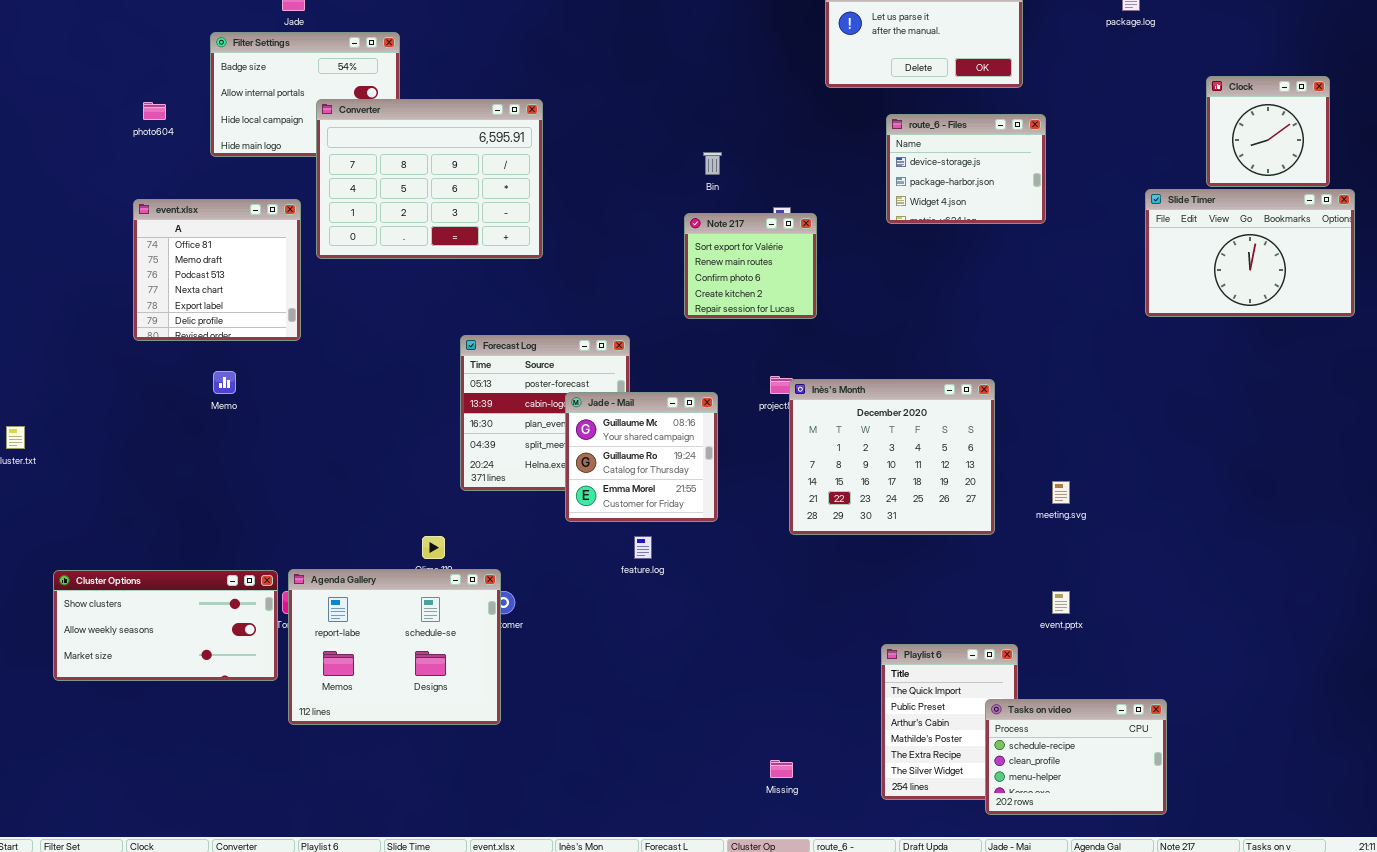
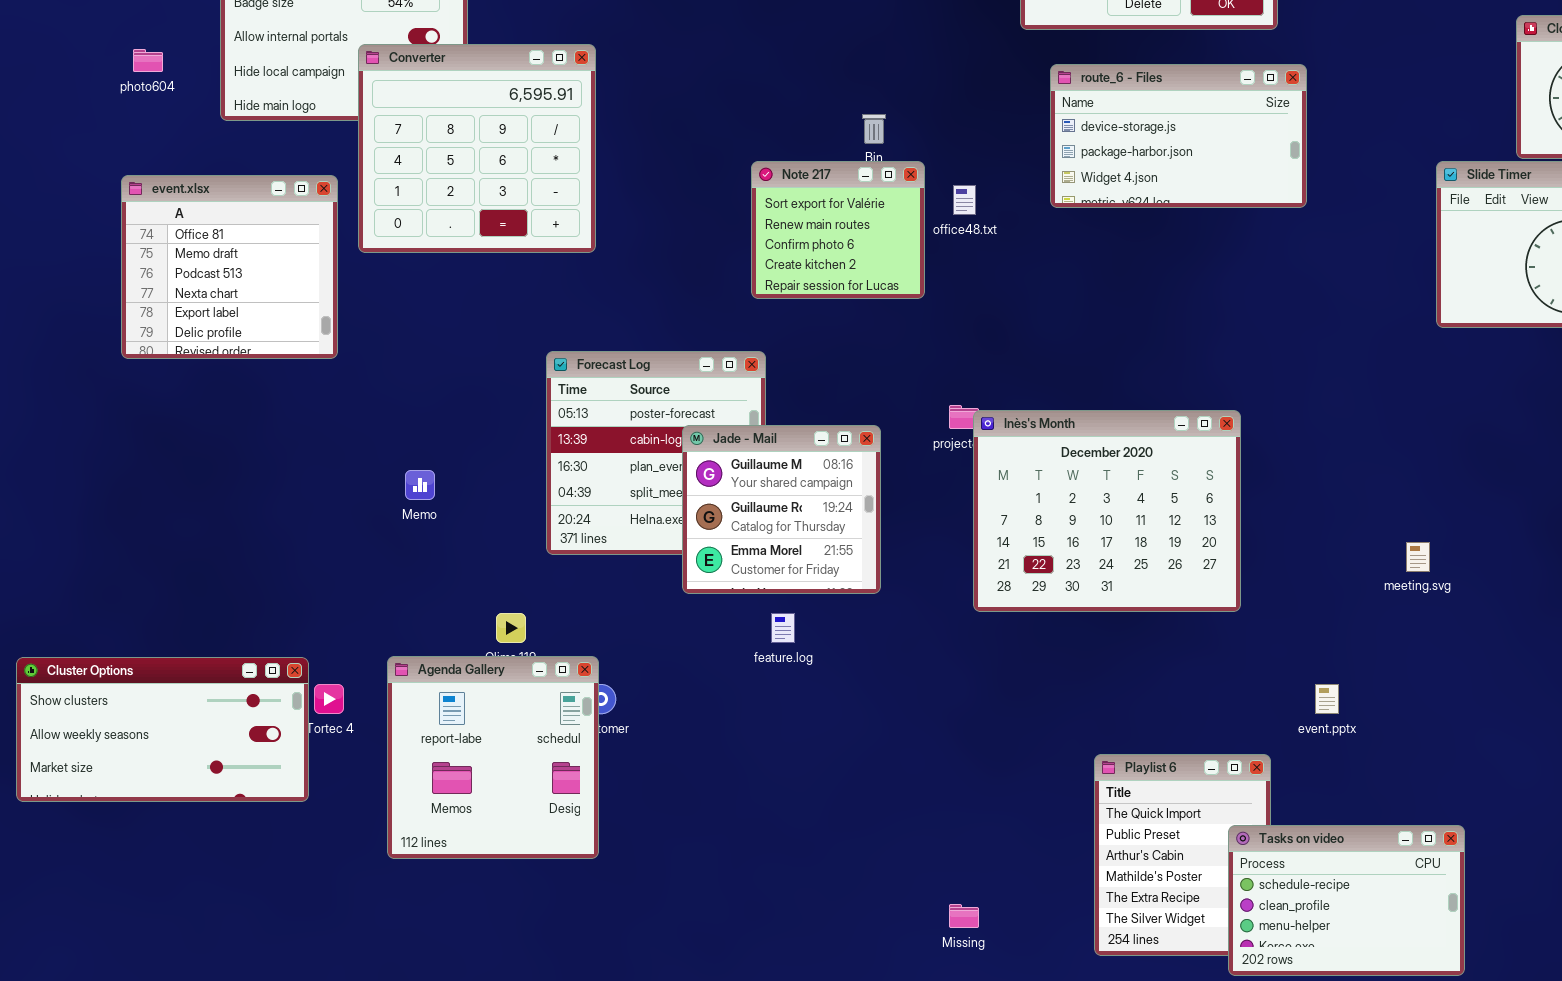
Converter: [316,99,543,259] -> [358,44,596,253], resized
route_6 - Files: [886,114,1046,224] -> [1050,64,1307,208], resized
Note 217: [684,213,817,319] -> [751,161,925,299], moved
Memo: [213,371,236,394] -> [405,470,435,500], moved
meeting.svg: [1052,481,1070,504] -> [1406,542,1430,572], moved
Agenda Gallery: [288,569,501,725] -> [387,656,599,859], resized

